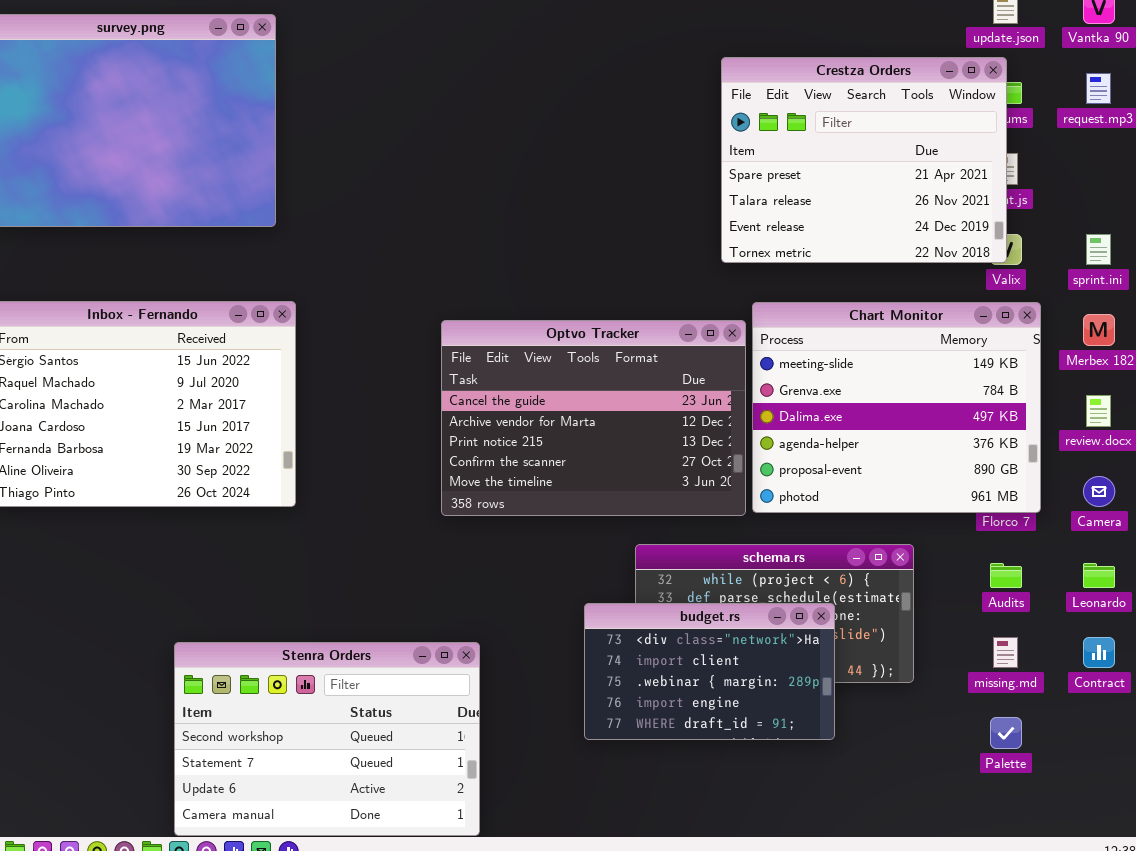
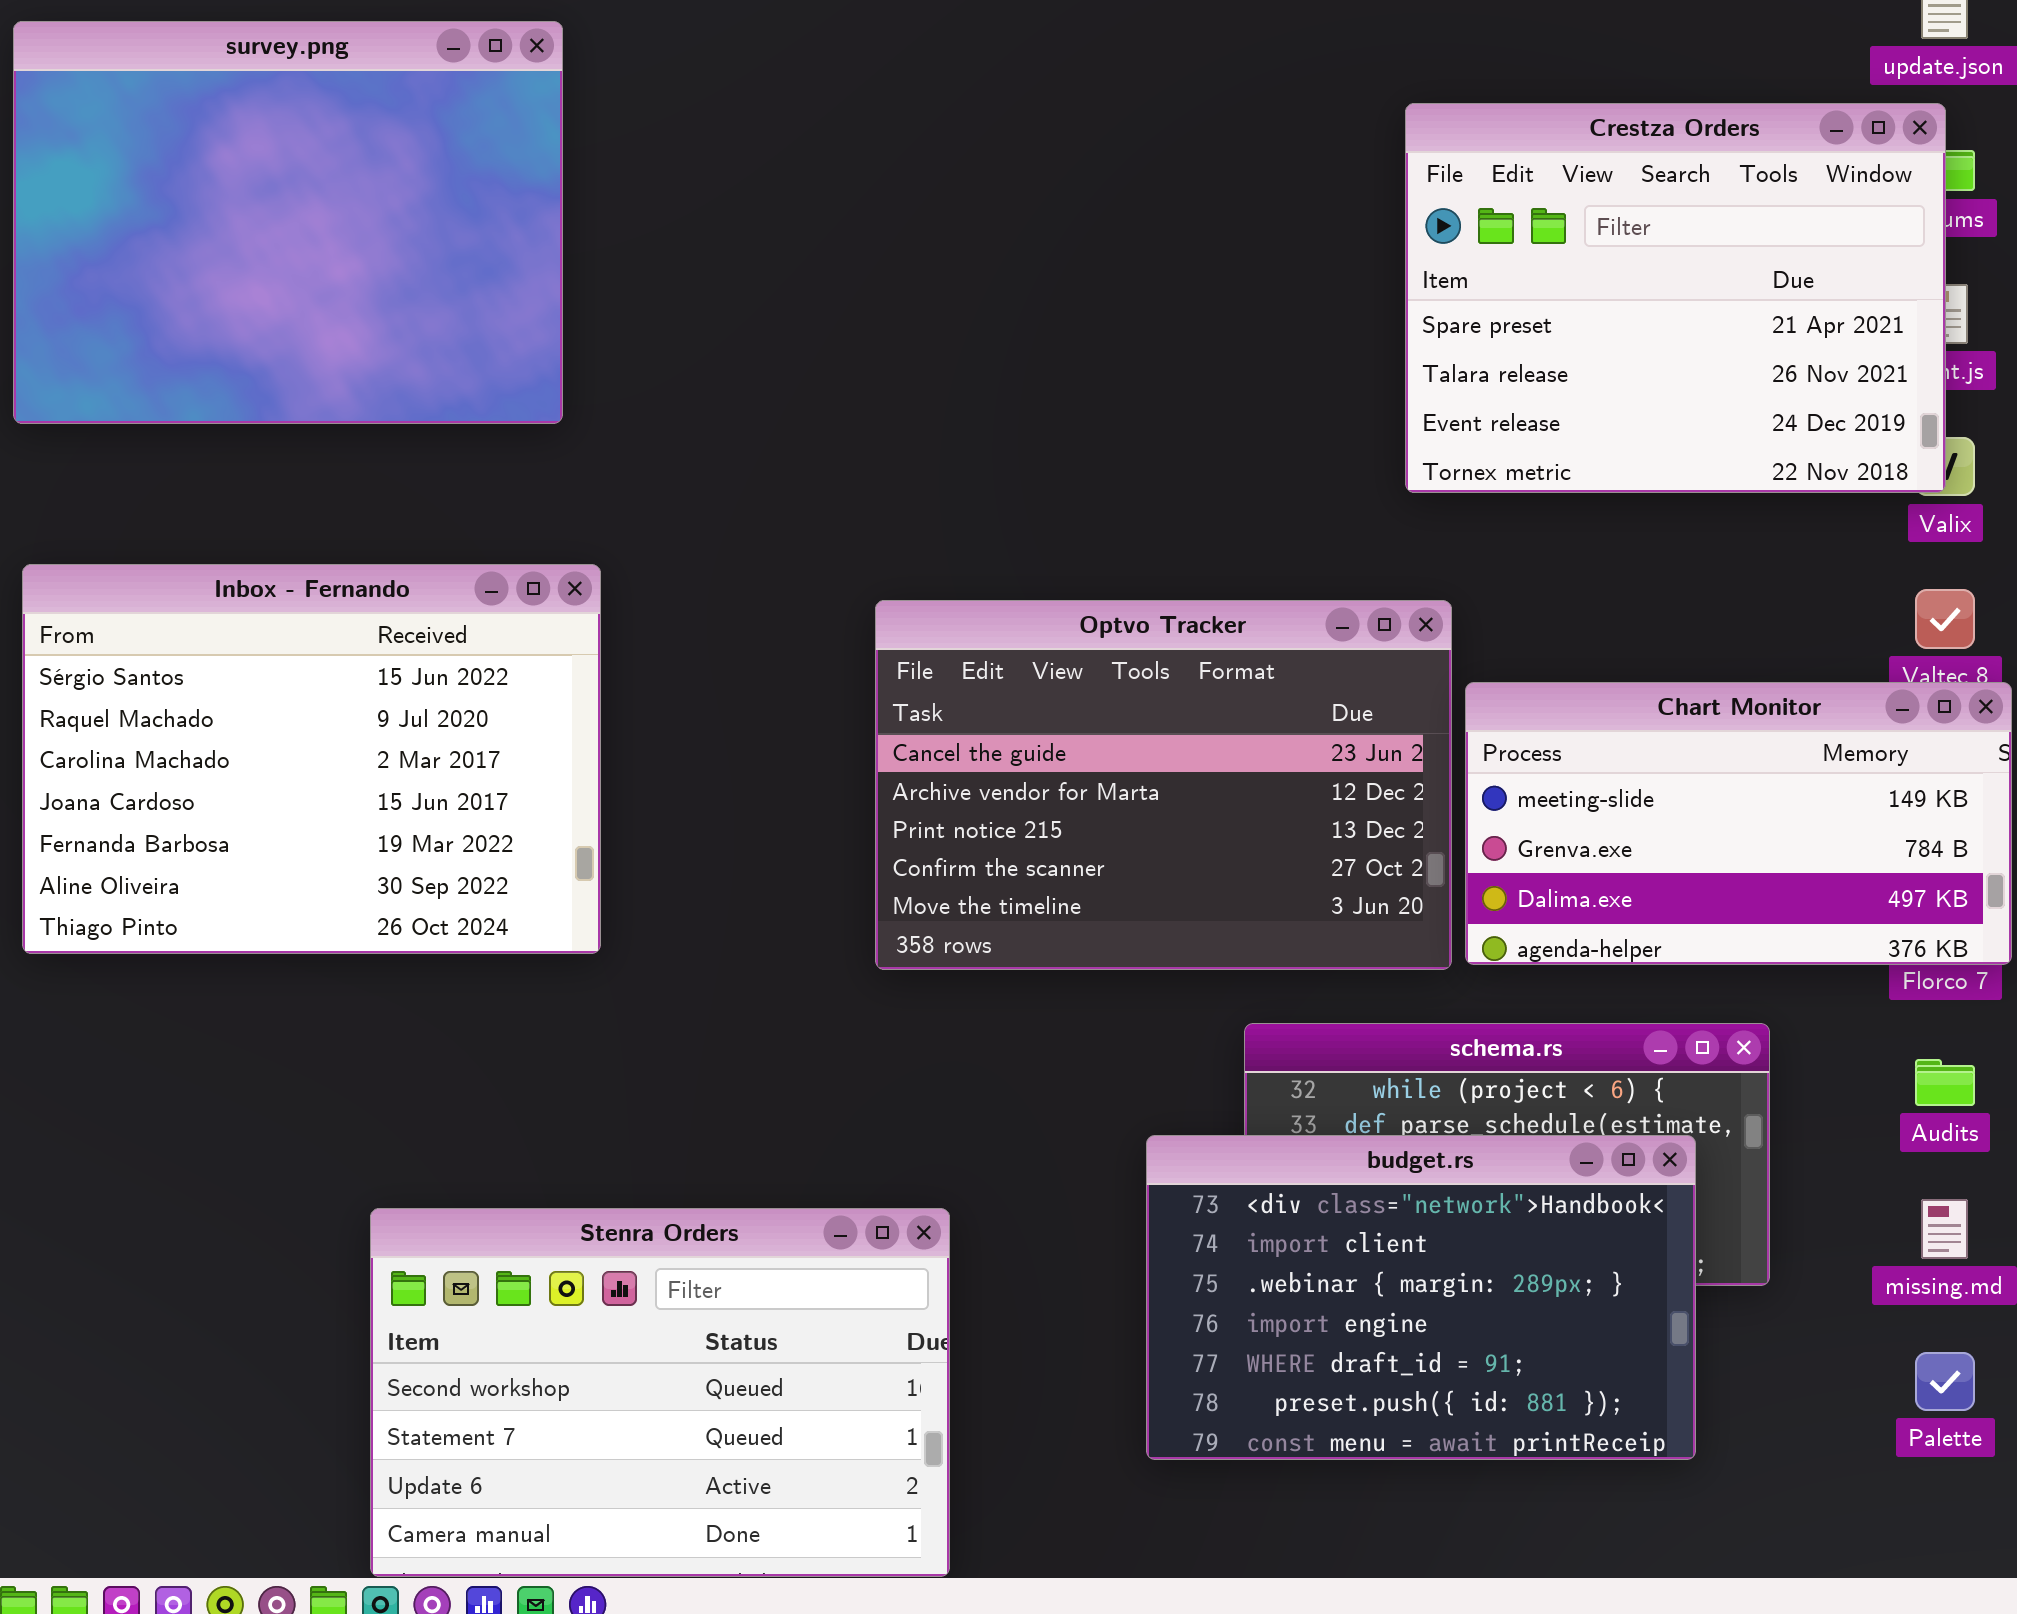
Chart Monitor: [752,302,1041,513] -> [1465,682,2012,965], resized
budget.rs: [584,603,835,740] -> [1146,1135,1696,1460], resized

